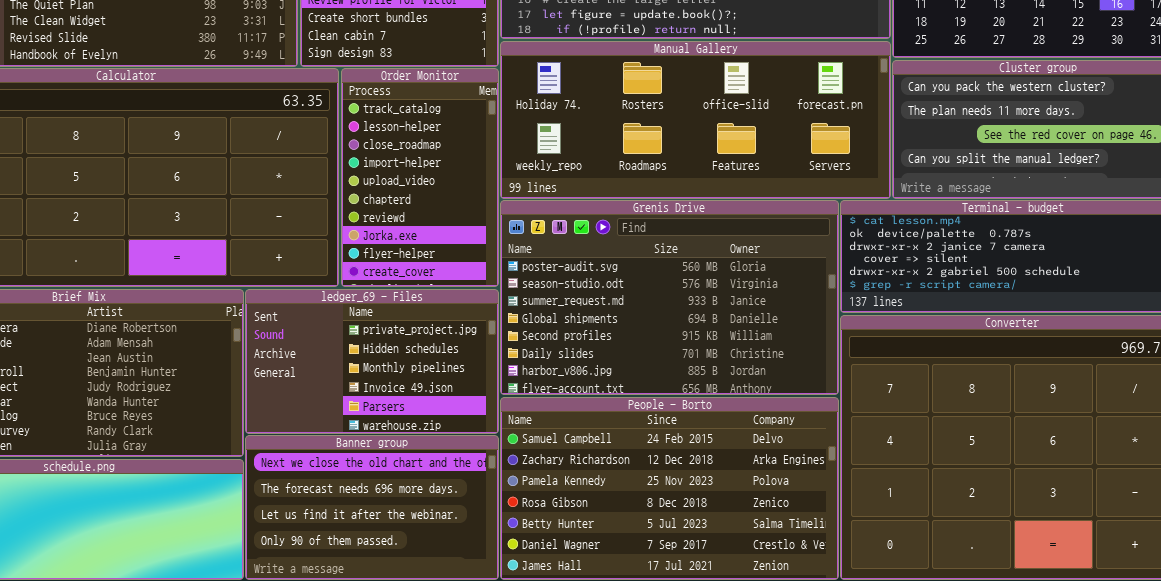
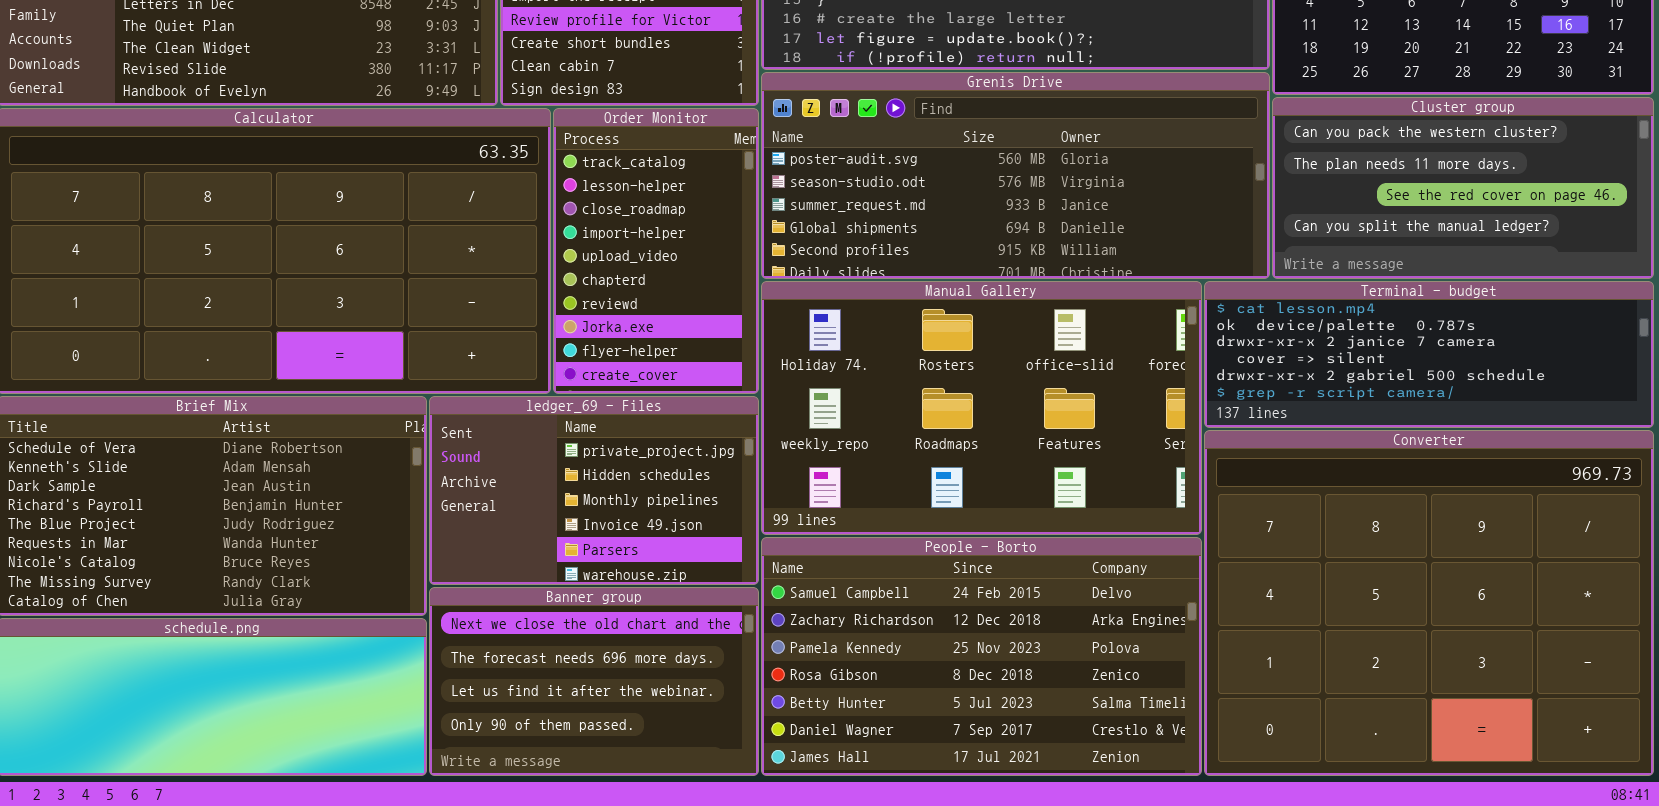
Manual Gallery: [500,41,891,199] -> [761,281,1202,535], moved, resized
Grenis Drive: [500,200,839,395] -> [761,72,1270,279], moved, resized

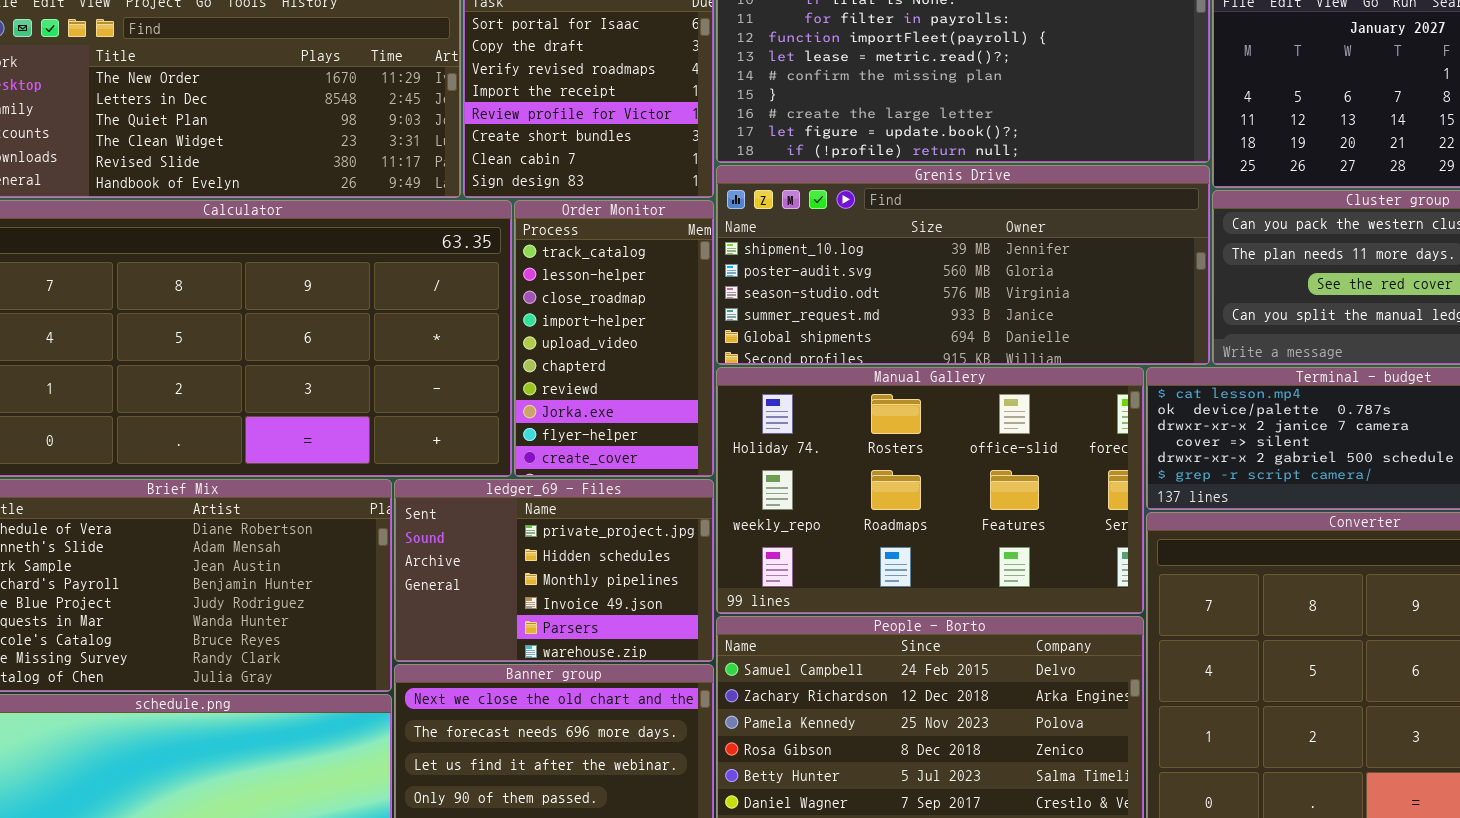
Grenis Drive: [761,72,1270,279] -> [716,165,1210,365], scrolled up 1 row

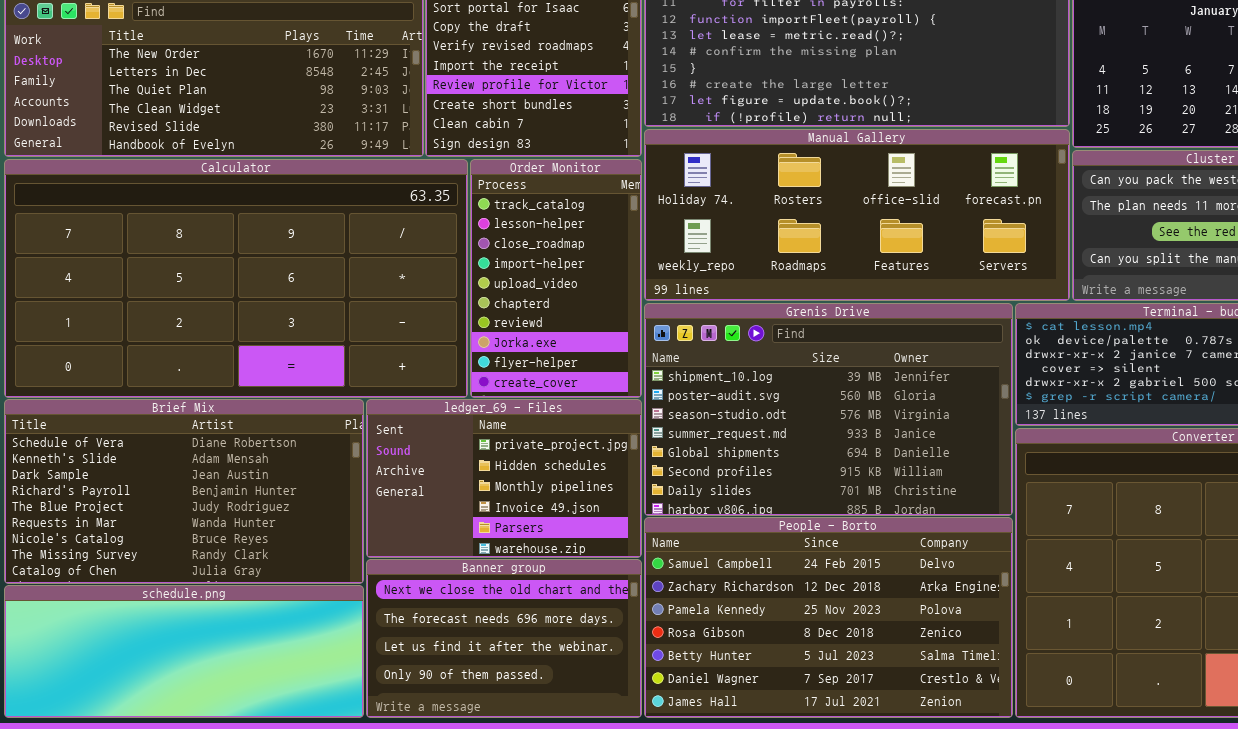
Grenis Drive: [716,165,1210,365] -> [644,303,1013,516], moved, resized
Manual Gallery: [716,367,1144,614] -> [644,129,1070,301], moved, resized

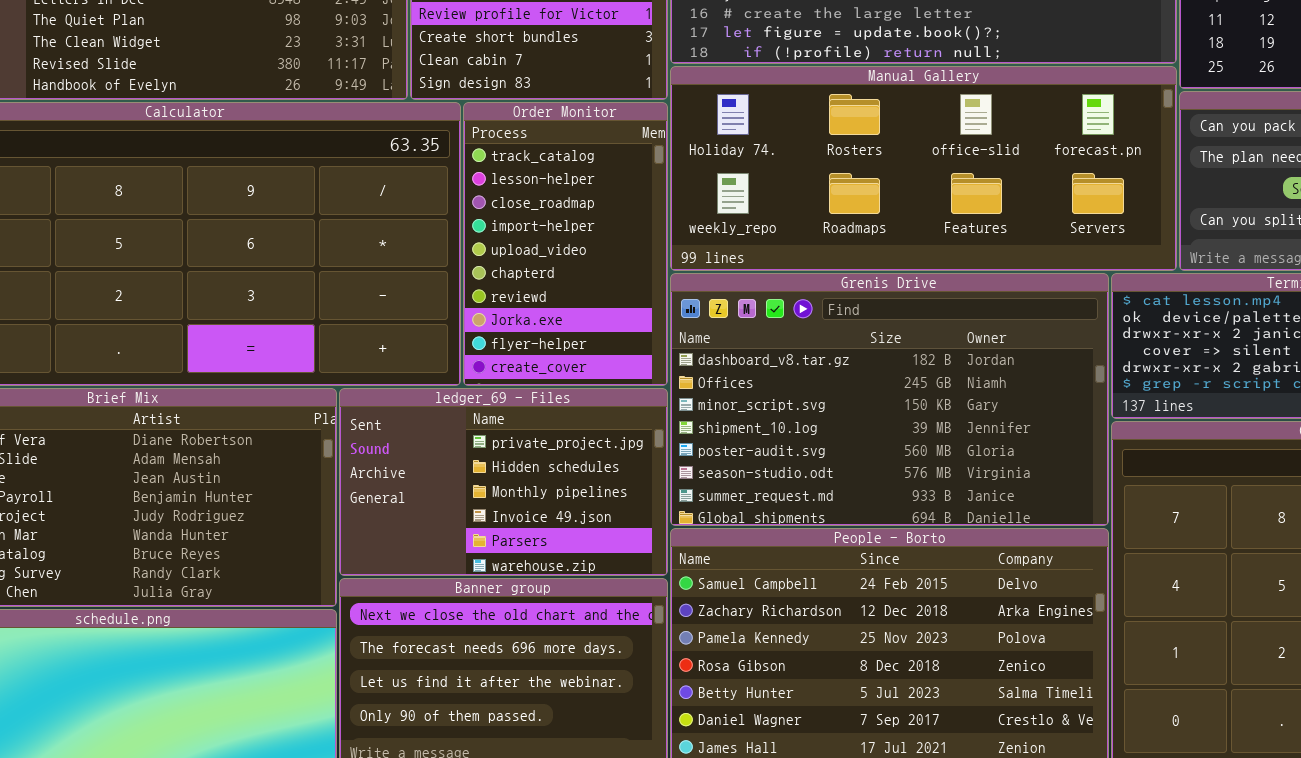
Grenis Drive: [644,303,1013,516] -> [670,273,1109,526], scrolled up 3 rows

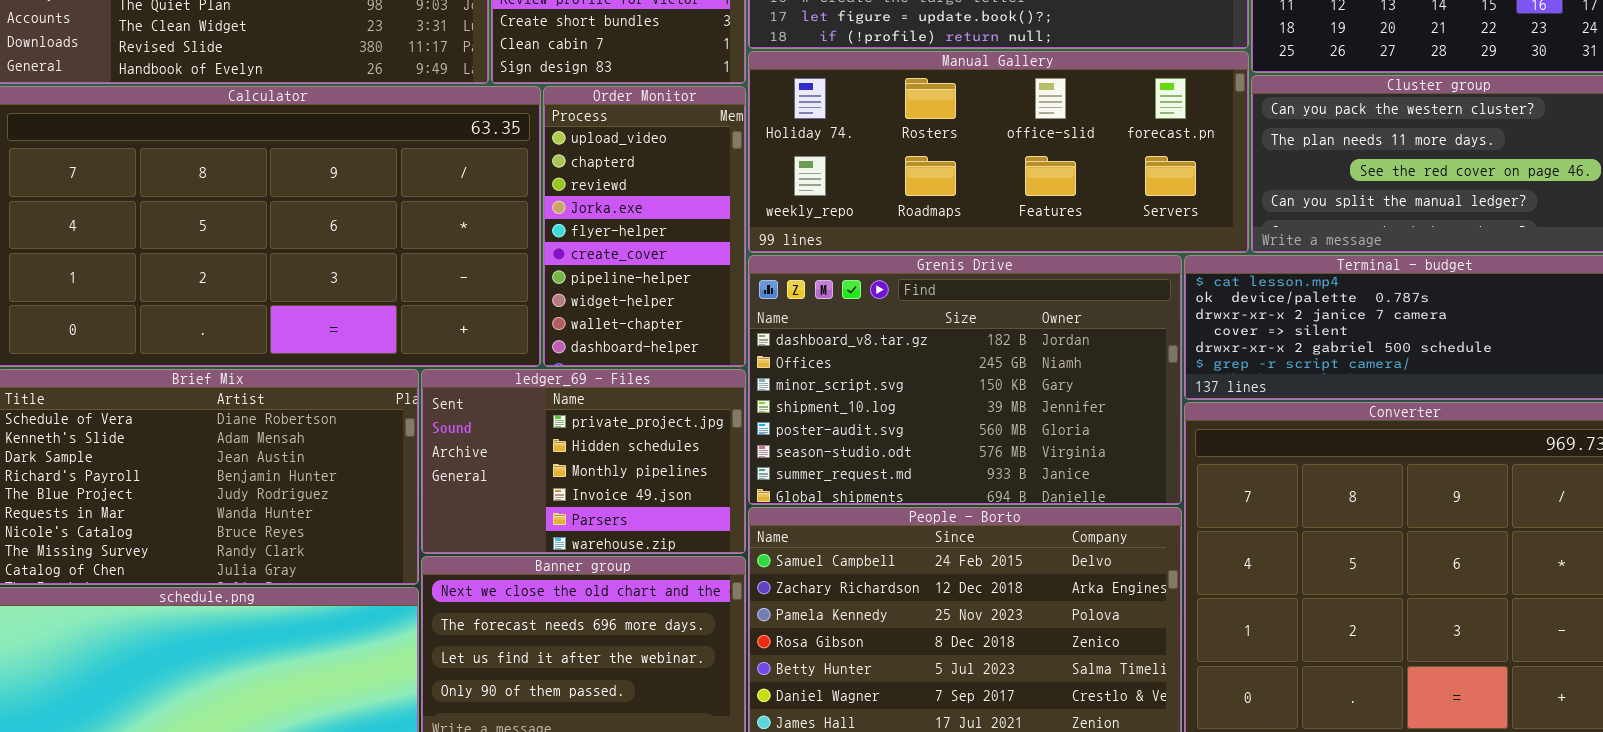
Order Monitor: [463,102,668,386] -> [543,86,746,367], scrolled down 4 rows

